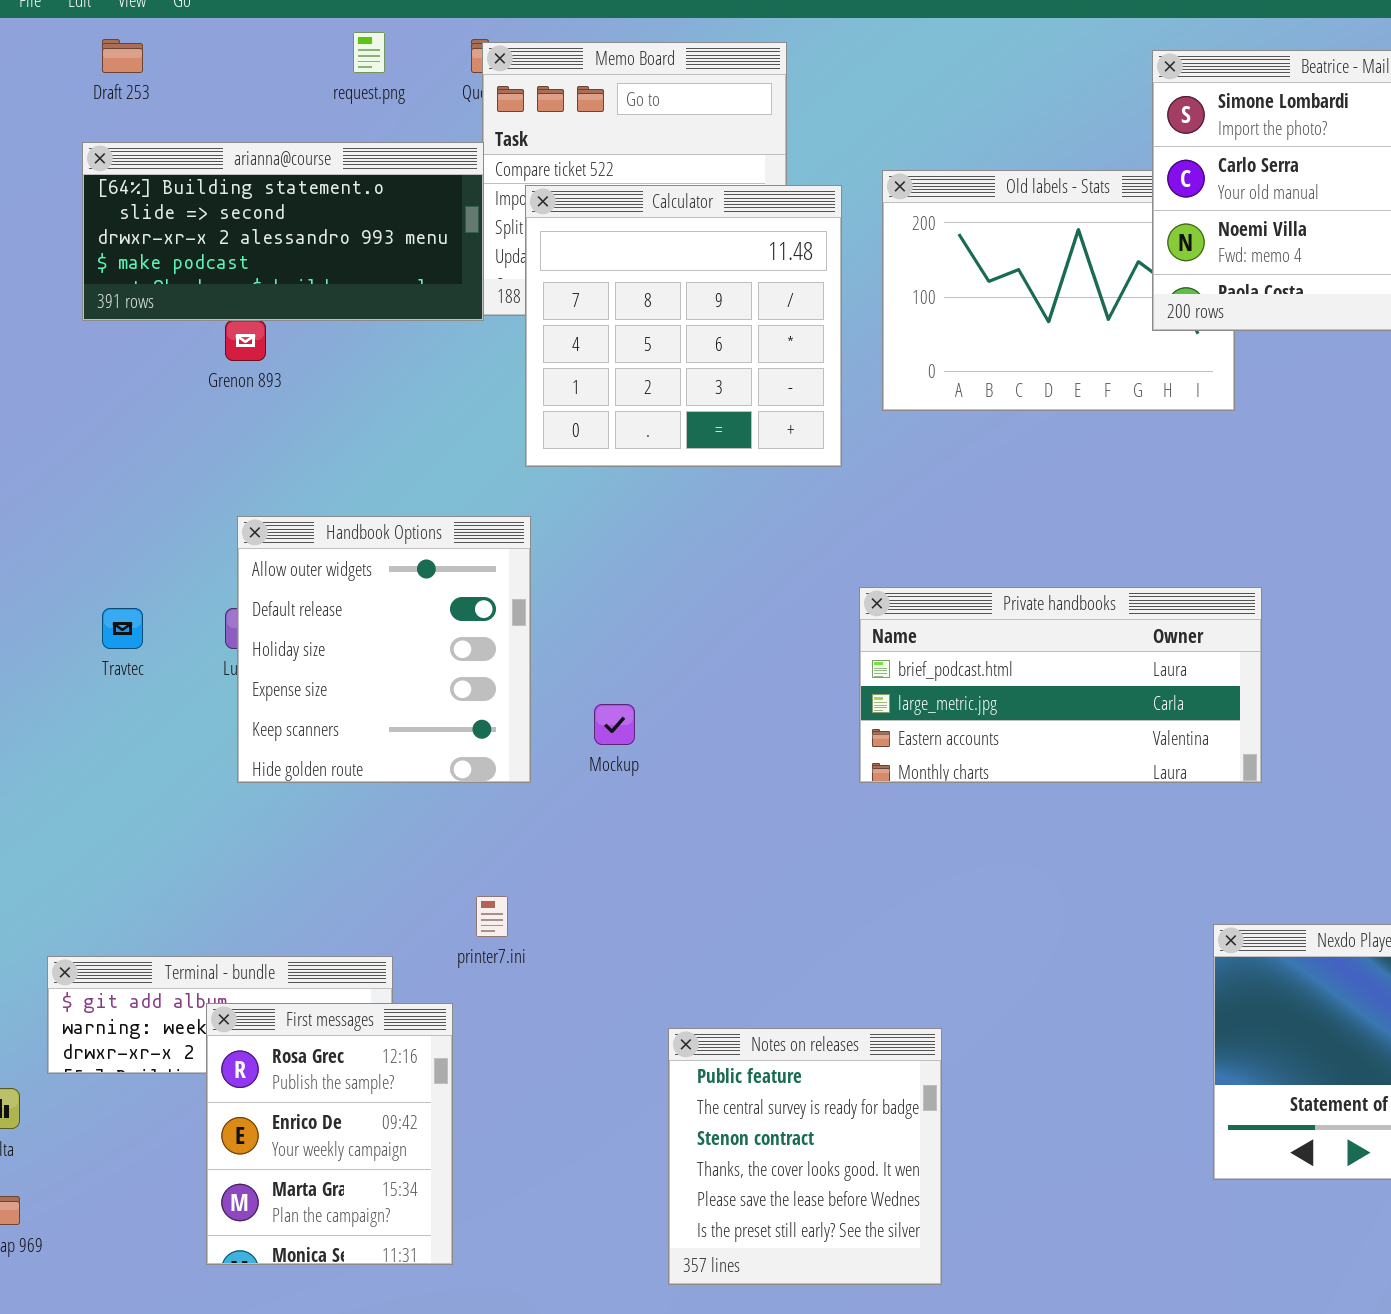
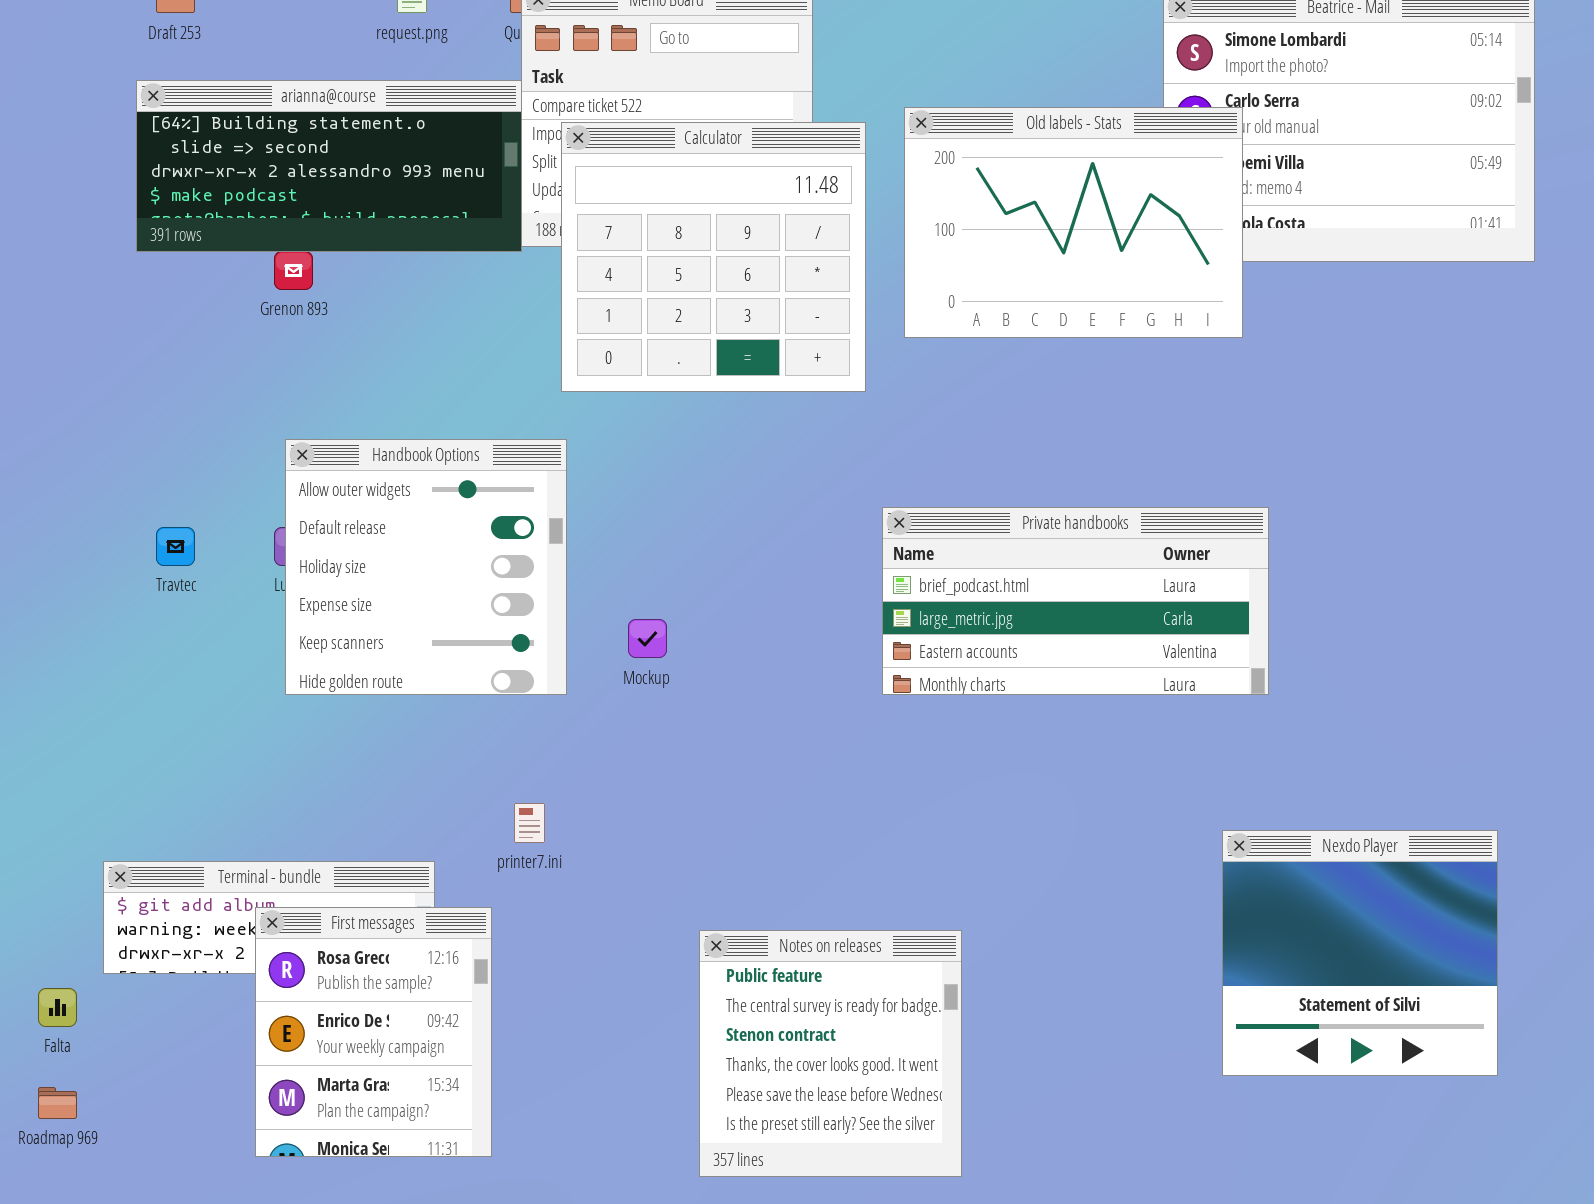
Old labels - Stats: [882,170,1235,411] -> [904,107,1243,338], raised

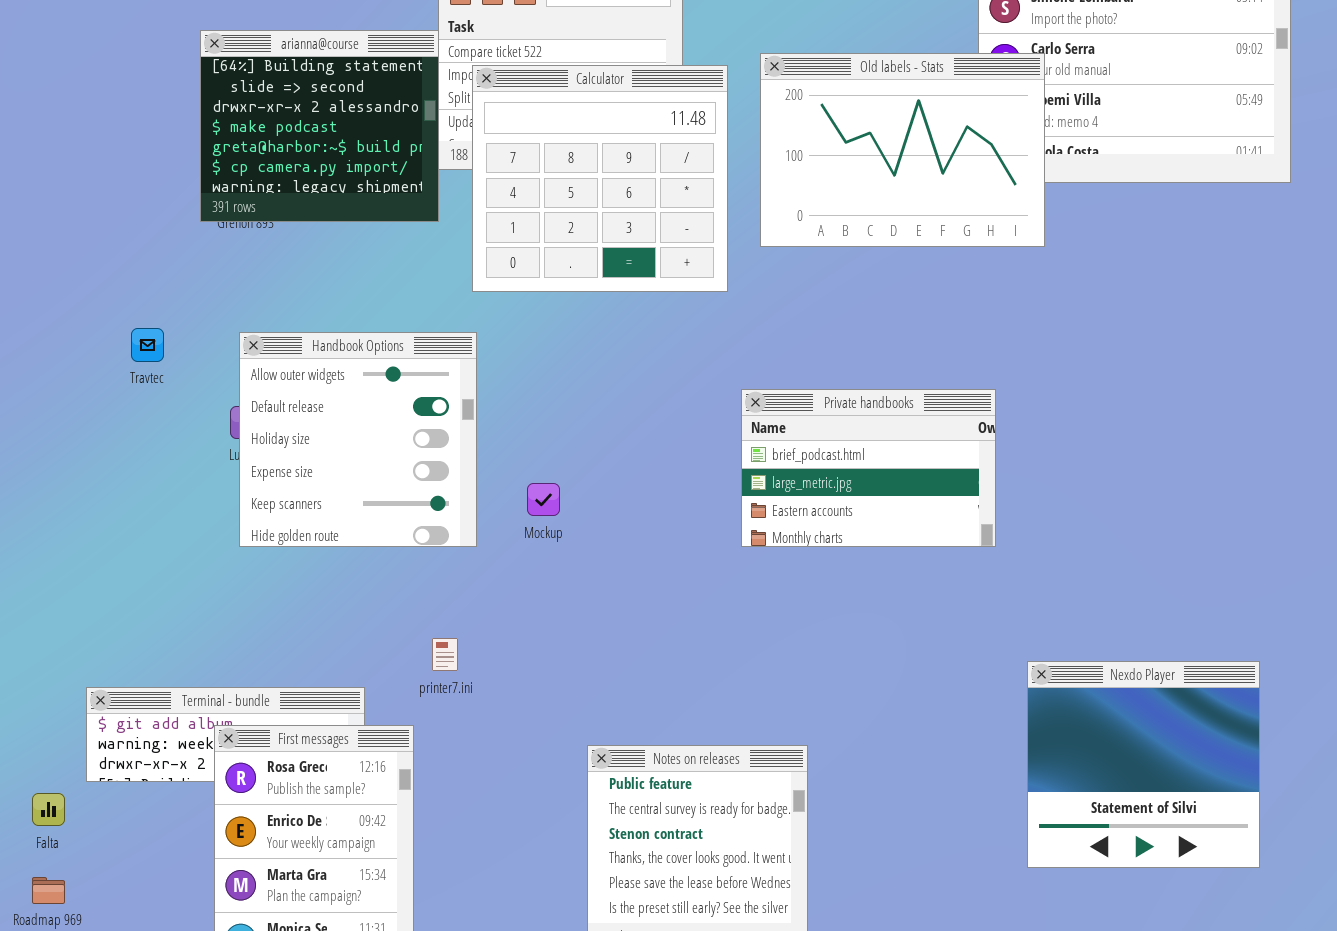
arianna@course: [136,80,522,252] -> [200,30,439,222], resized
Private handbooks: [882,507,1269,695] -> [741,389,996,547], resized
Travtec: [156,527,195,566] -> [131,328,164,362], moved

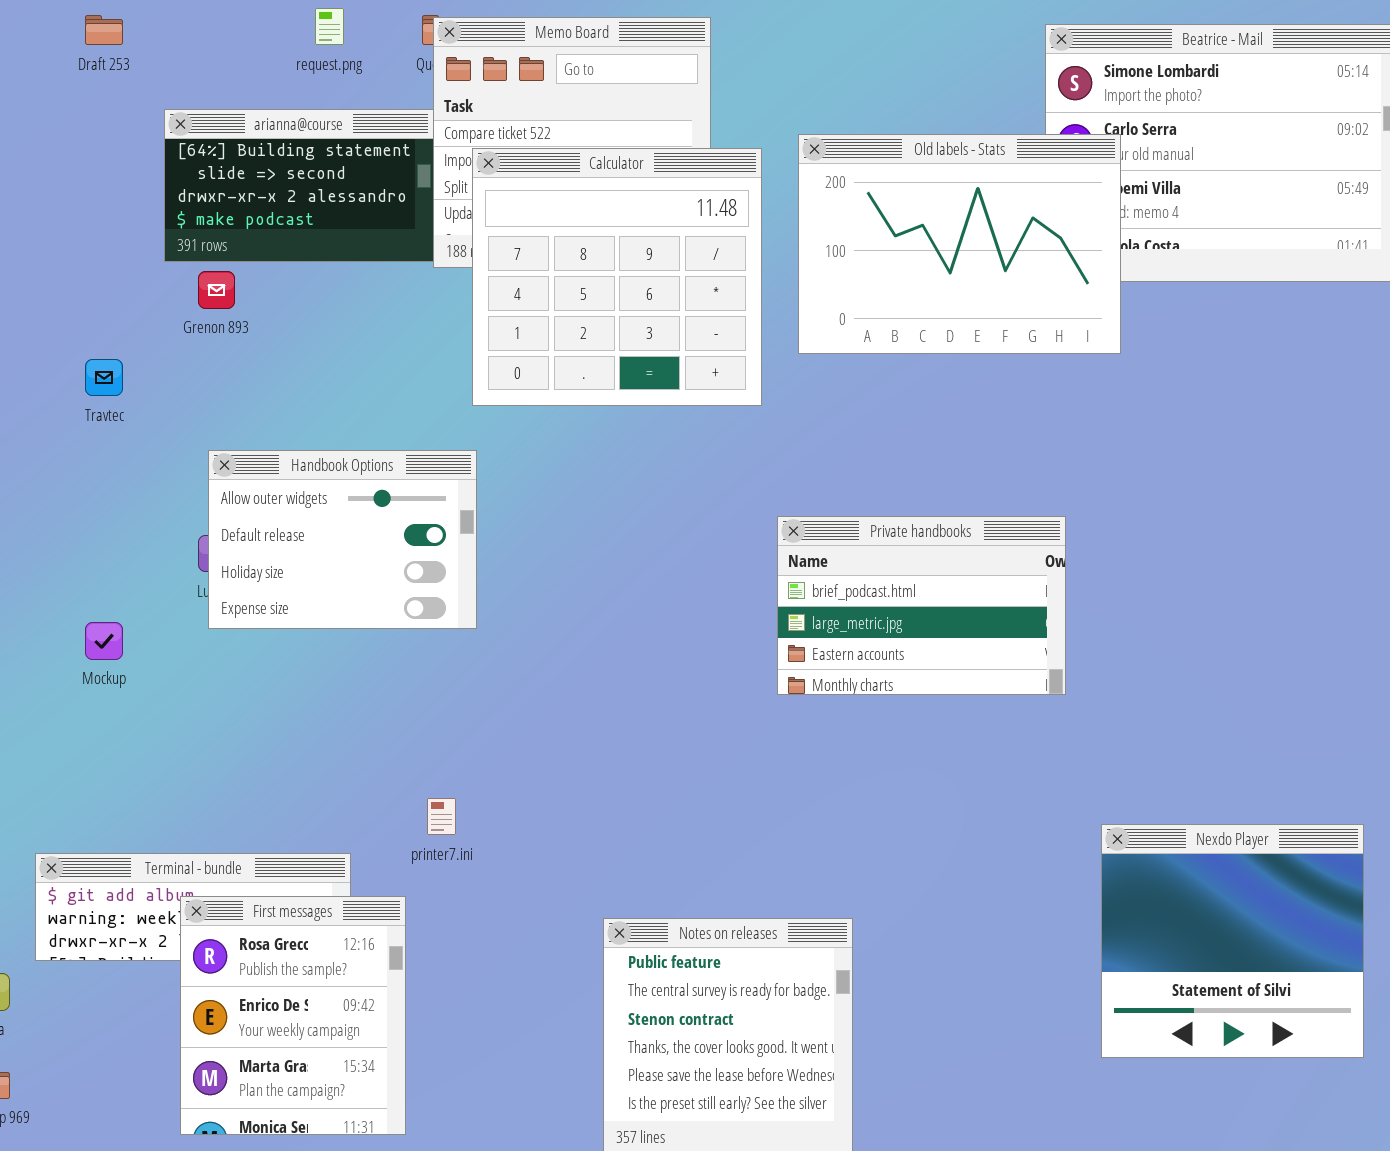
arianna@course: [200,30,439,222] -> [164,109,434,262], resized
Travtec: [131,328,164,362] -> [85,359,123,396], moved
Handbook Options: [239,332,477,547] -> [208,450,477,629], resized
Mockup: [527,483,560,516] -> [85,622,123,660], moved

